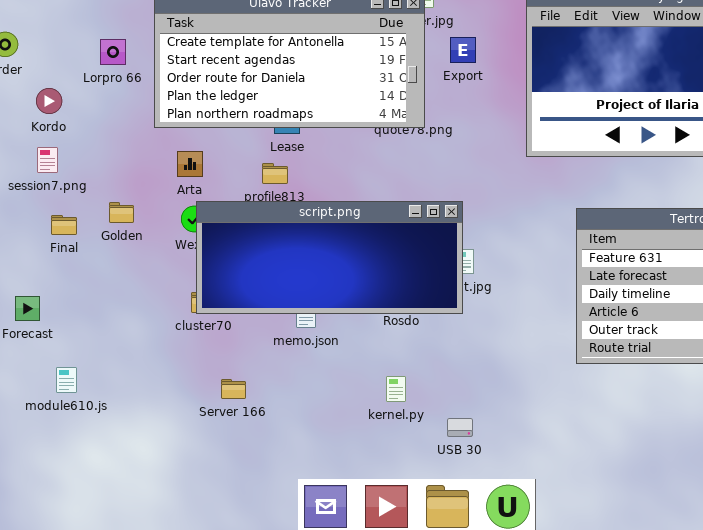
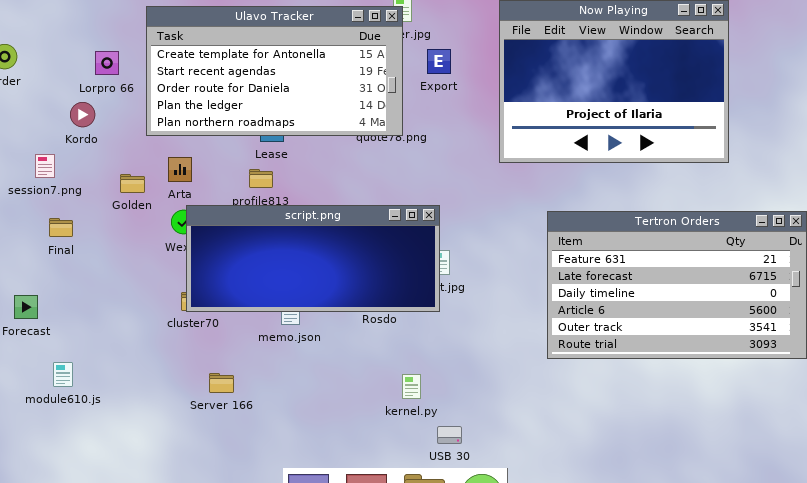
Kordo: [36,88,62,114] -> [70,102,95,127], moved
Golden: [109,202,134,223] -> [120,174,145,193], moved
kernel.py: [386,376,406,402] -> [402,374,421,399], moved
USB 30: [447,418,473,437] -> [437,426,462,444], moved

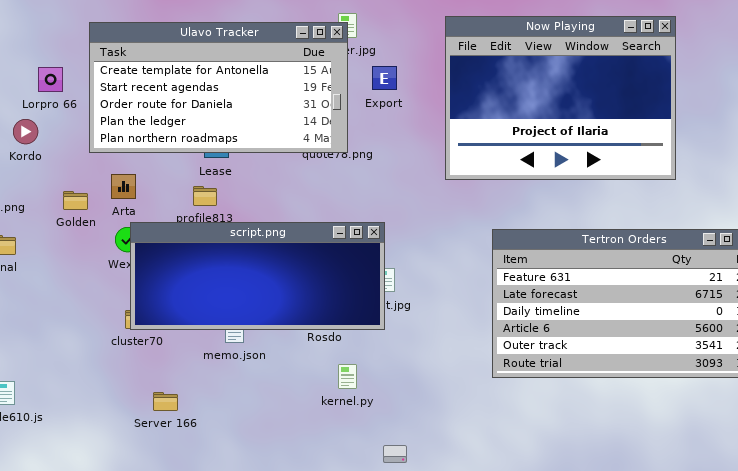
kernel.py: [402,374,421,399] -> [338,364,357,389], moved

